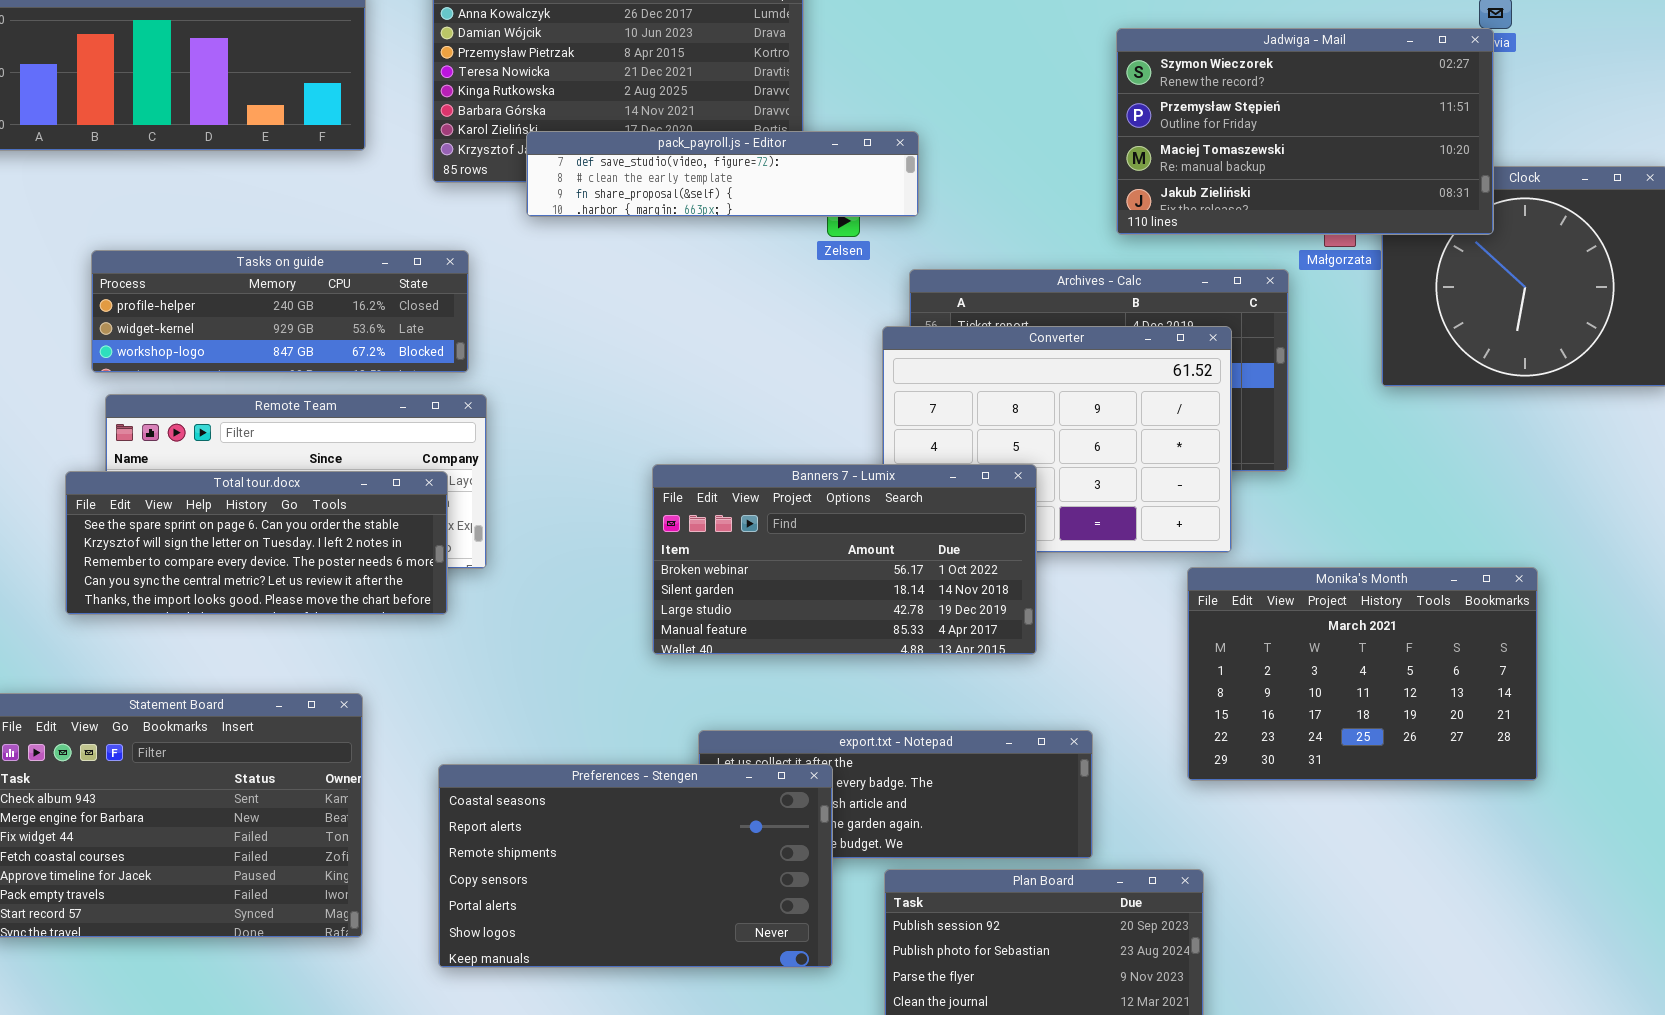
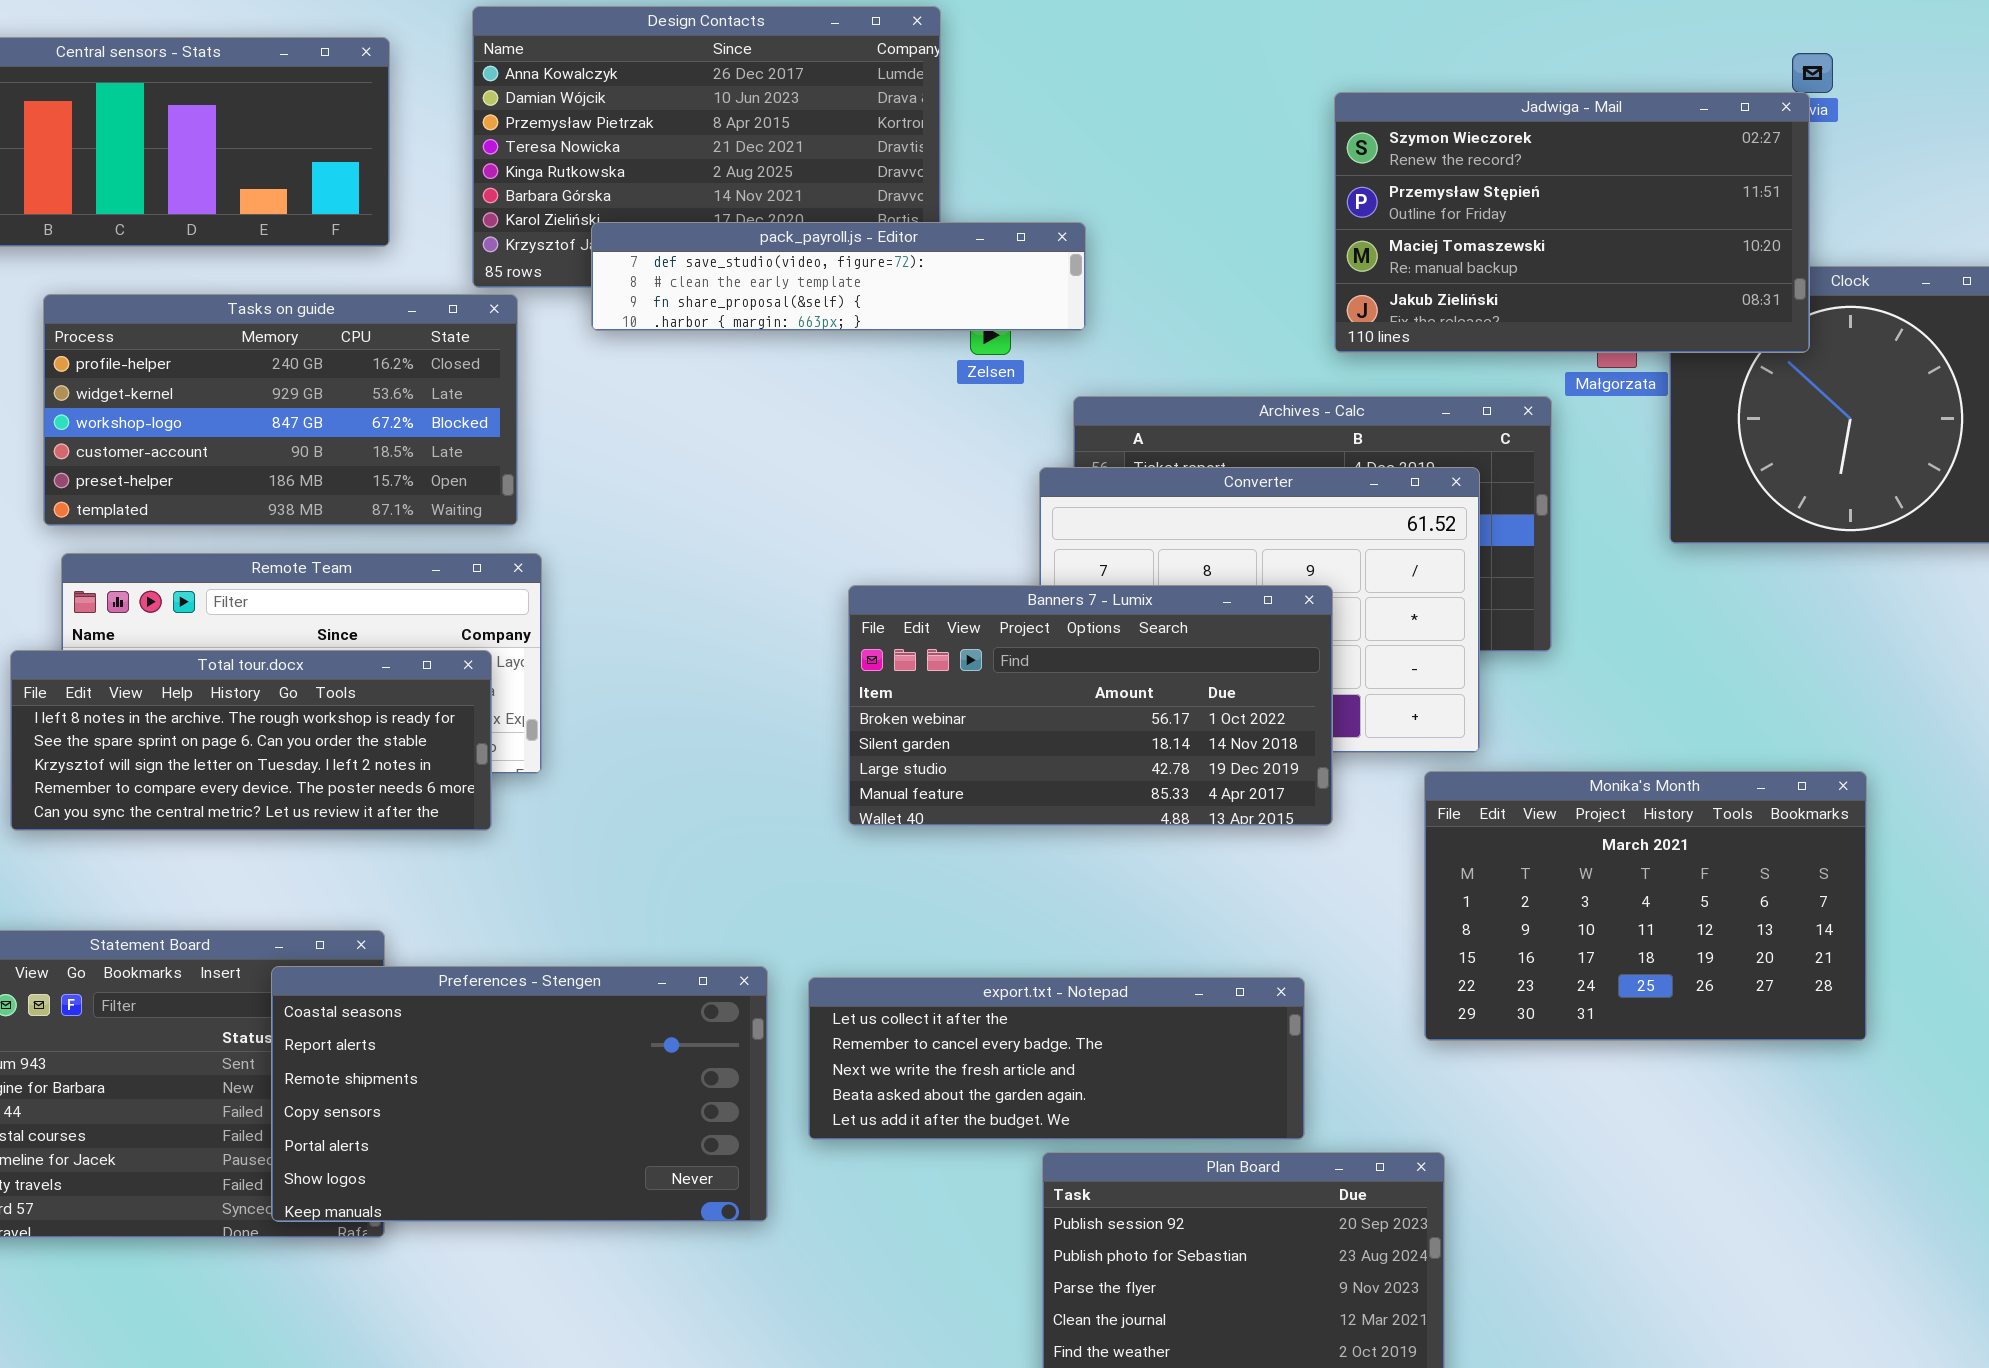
Tasks on guide: [91,250,469,373] -> [43,294,518,526], resized
Banners 7 - Lumix: [652,464,1037,655] -> [848,585,1333,826], moved
Total tour.docx: [65,471,448,615] -> [10,650,492,831], scrolled up 1 row
Preferences - Stengen: [438,764,833,968] -> [271,966,768,1222], moved

